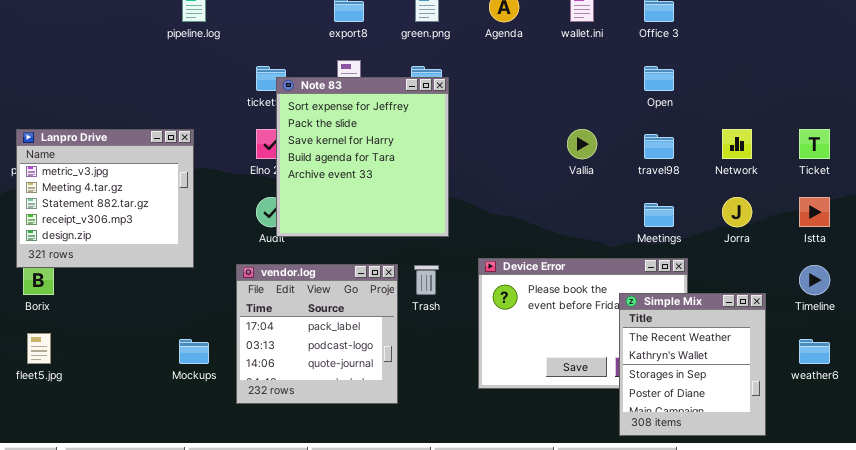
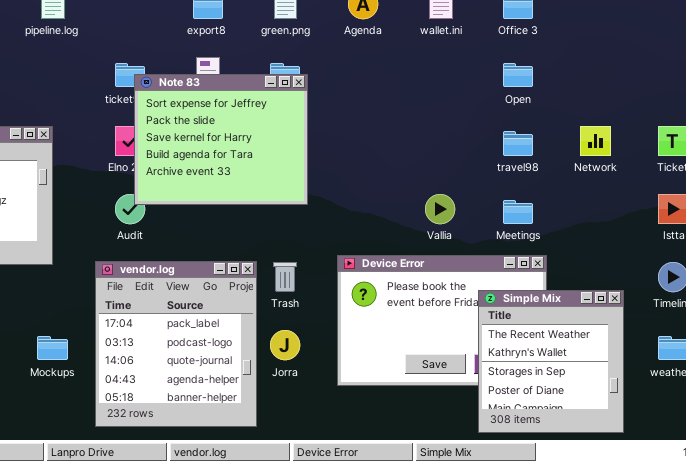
Note 83: [276,77,449,237] -> [134,74,308,205], resized
Vallia: [567,129,597,159] -> [425,194,455,224], moved
Jorra: [722,197,752,227] -> [270,330,300,360], moved
vendor.log: [236,264,398,404] -> [95,261,257,427], resized

